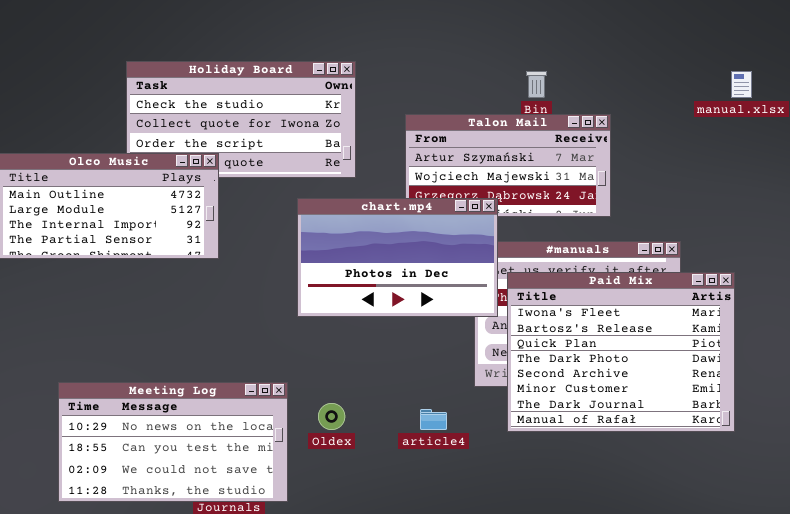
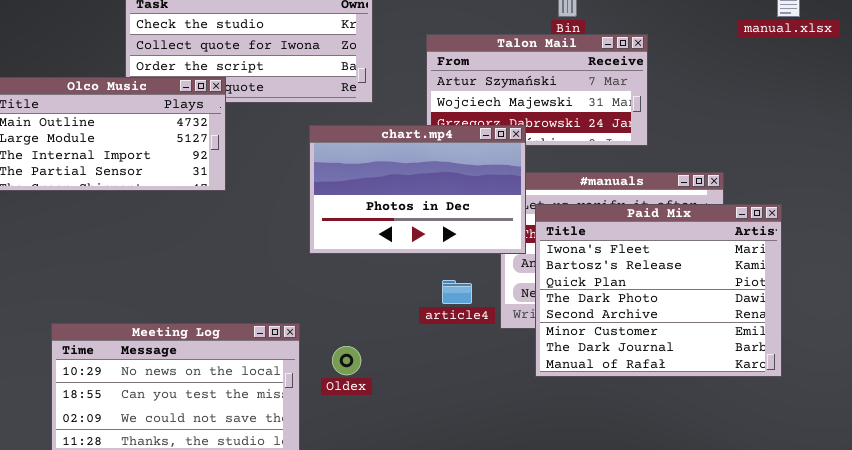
article4: [420,409,447,430] -> [442,280,472,304], moved

